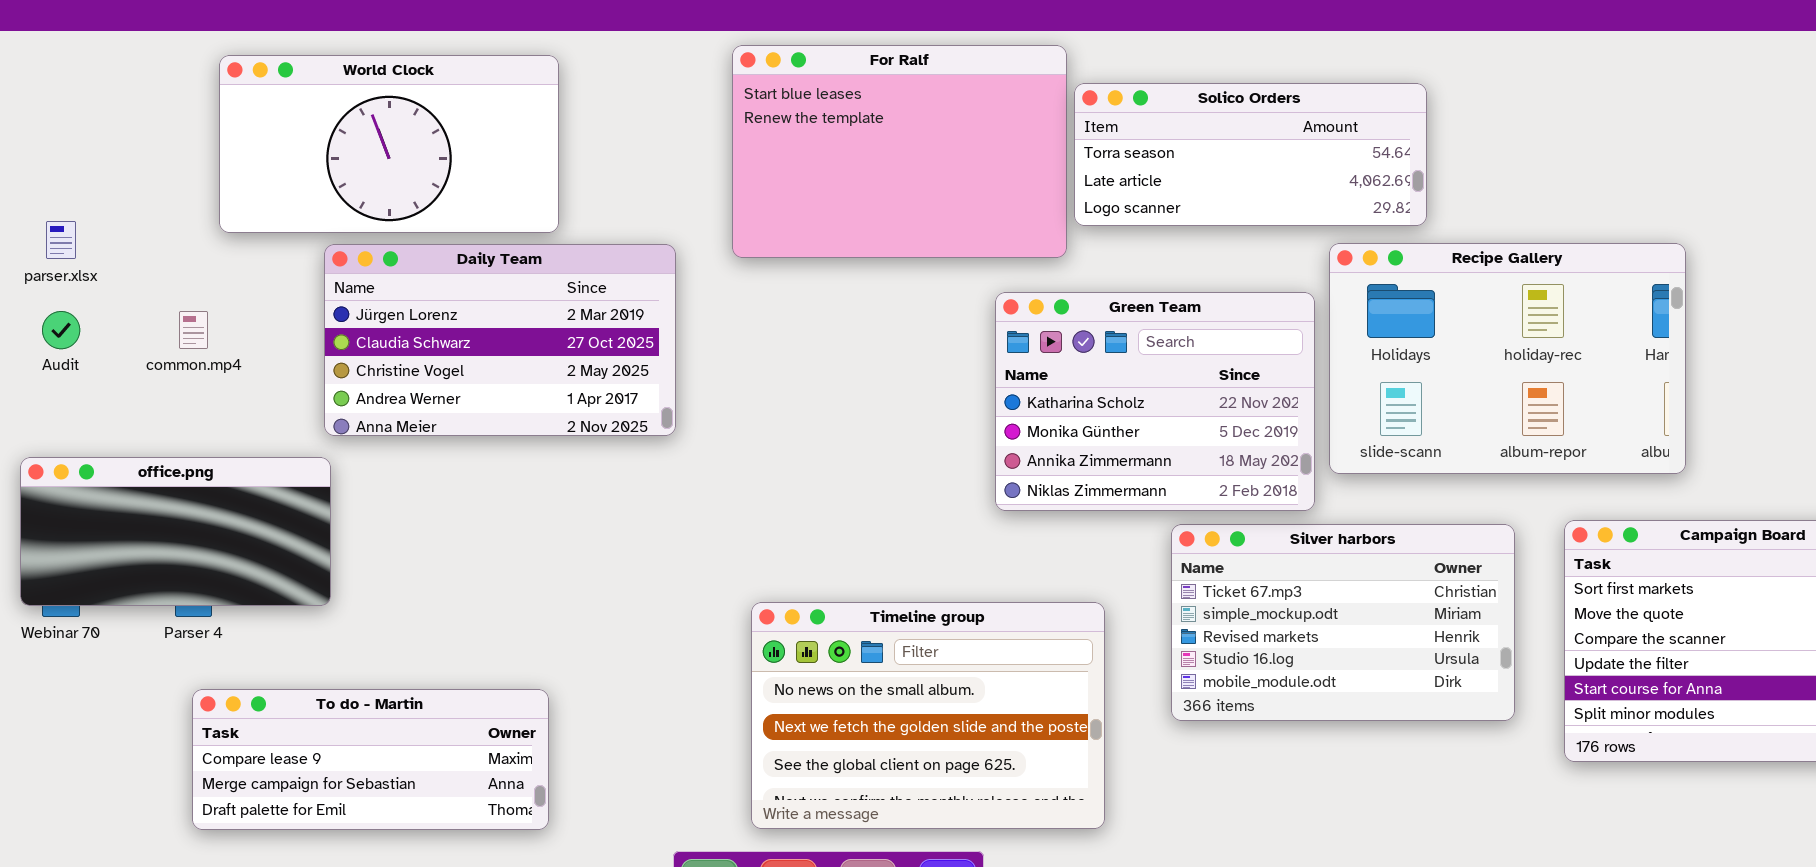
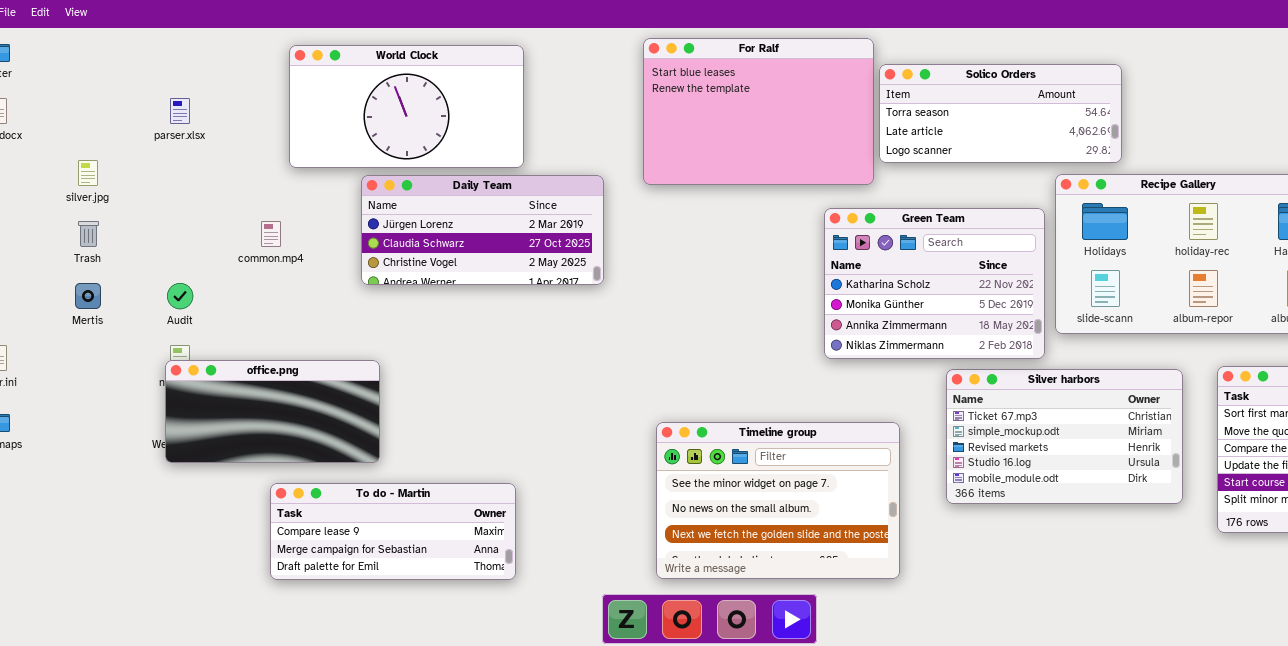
parser.xlsx: [46,221,76,259] -> [170,98,190,124], moved
Daily Team: [324,244,676,436] -> [361,175,604,285], resized
Audit: [42,311,80,349] -> [167,283,193,309], moved
office.png: [20,457,331,606] -> [165,360,380,463], moved
Timeline group: [751,602,1105,829] -> [656,422,900,579], scrolled up 1 row

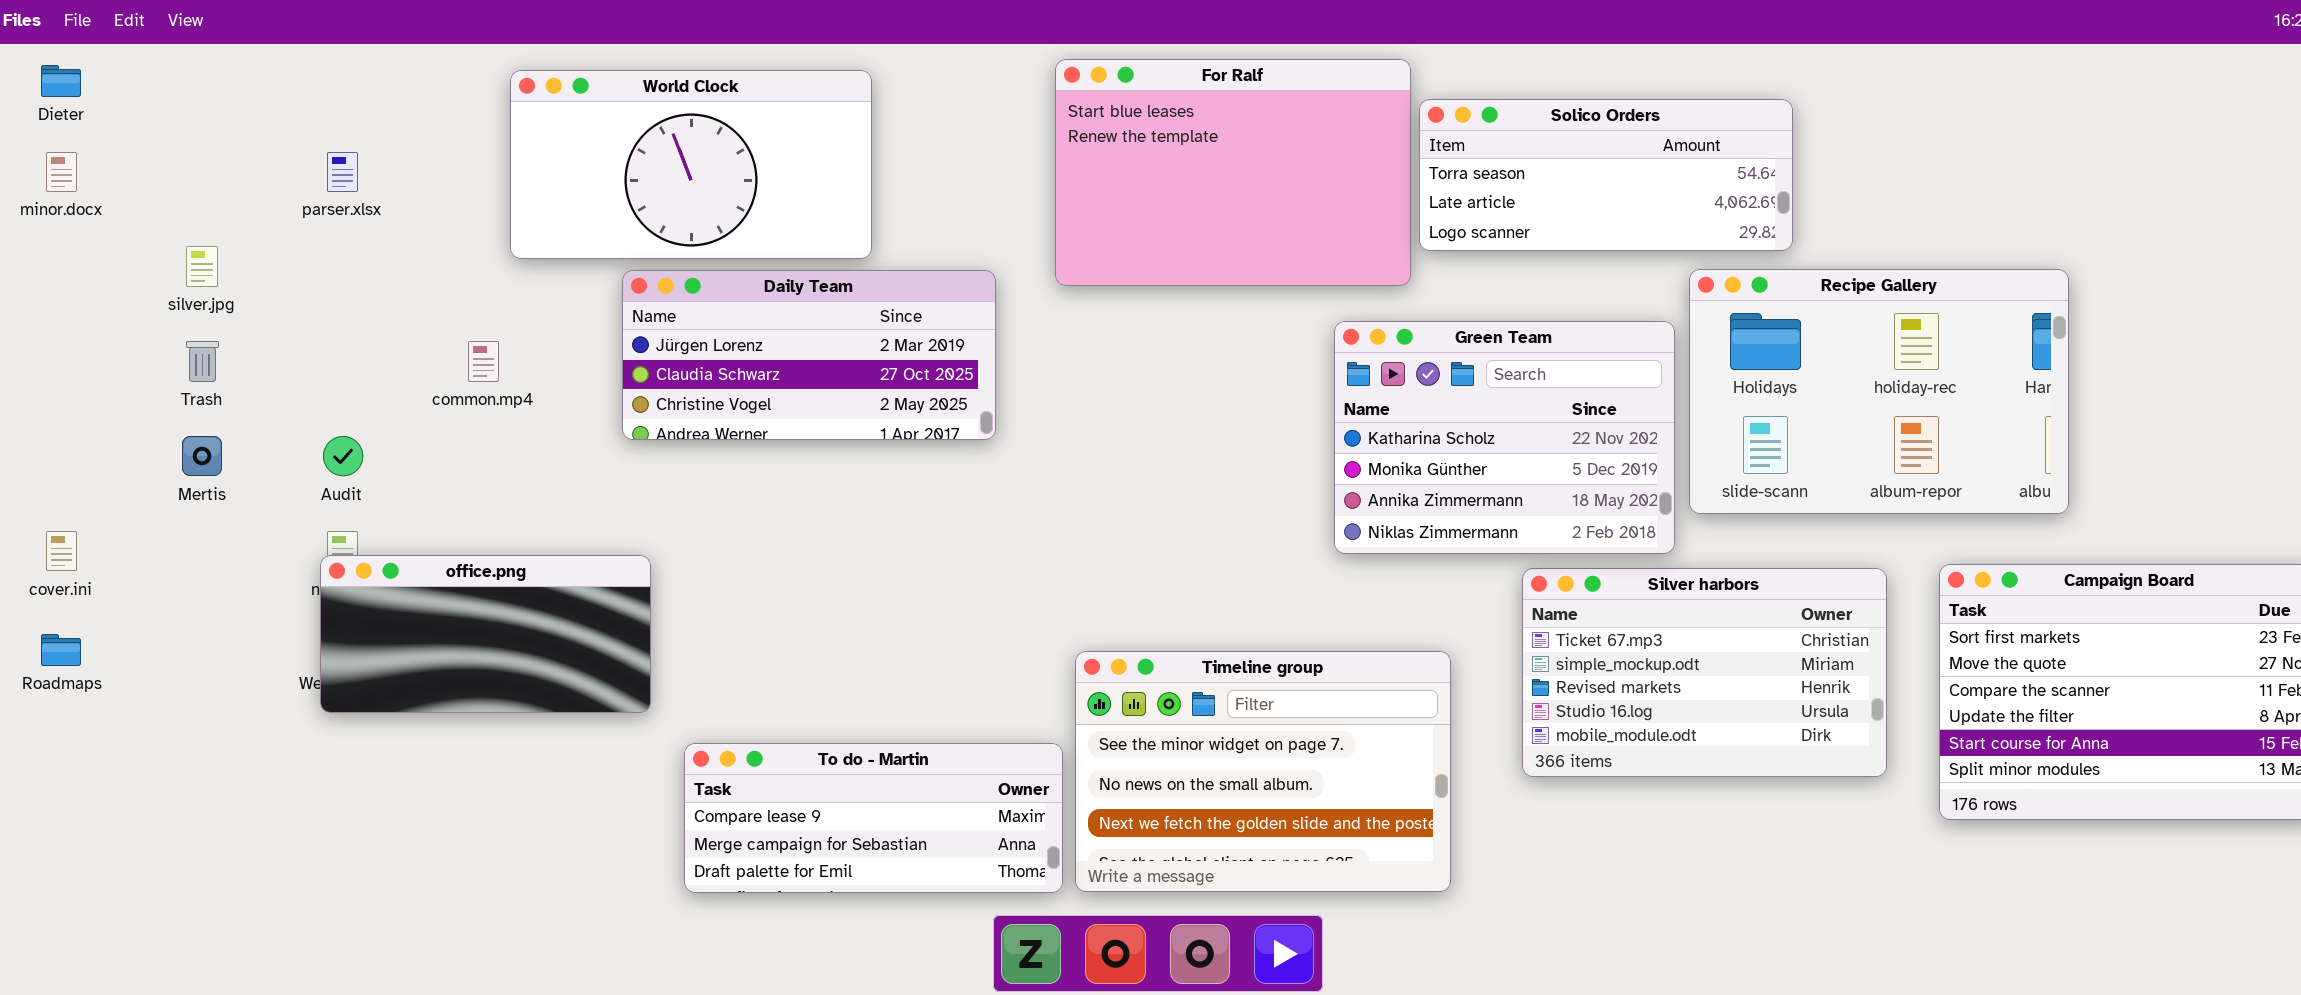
To do - Martin: [270,483,516,580] -> [684,743,1063,893], moved

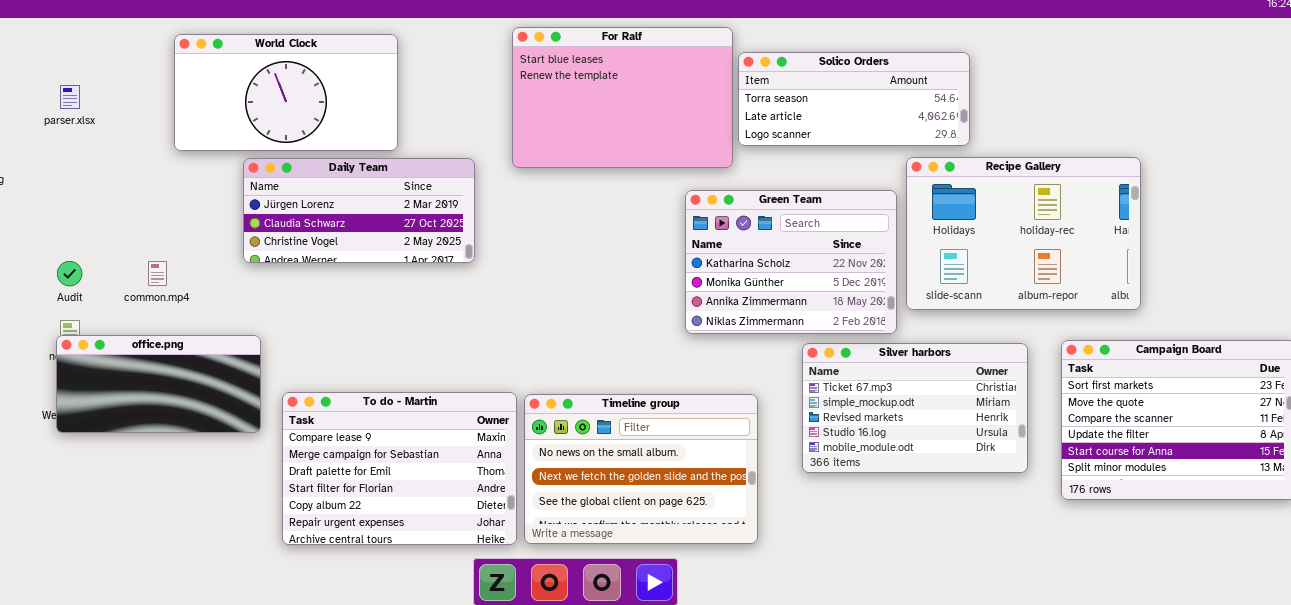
common.mp4: [468,341,499,382] -> [148,261,167,286], moved
Timeline group: [1075,651,1451,892] -> [524,394,758,544], scrolled down 1 row
To do - Martin: [684,743,1063,893] -> [282,392,517,545], resized

